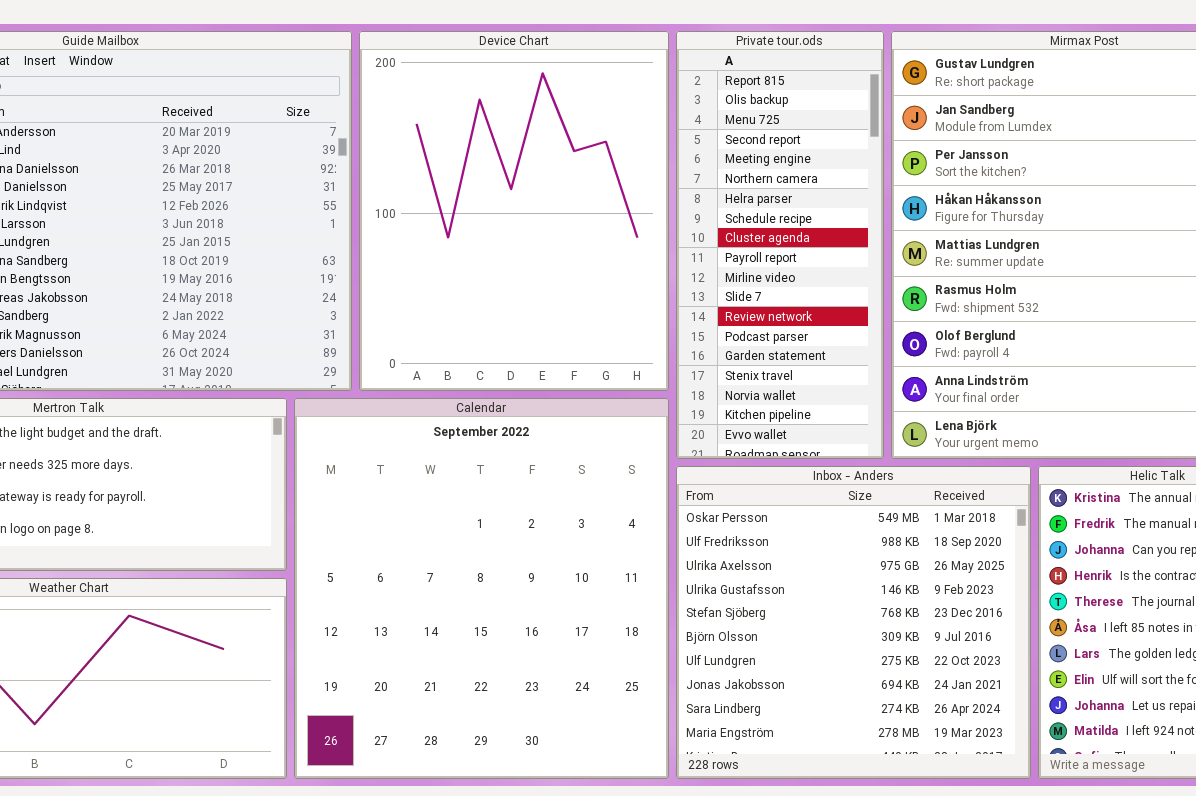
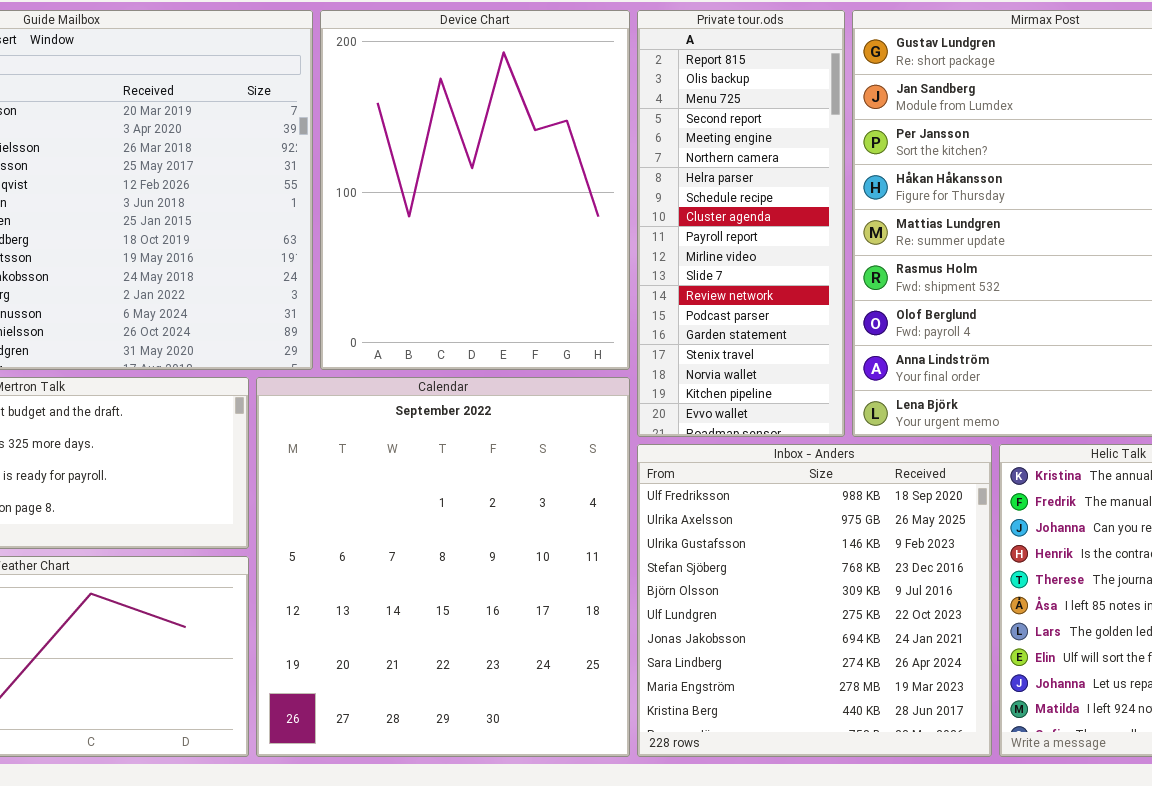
Inbox - Anders: [676,466,1031,779] -> [637,444,992,757], scrolled down 1 row

